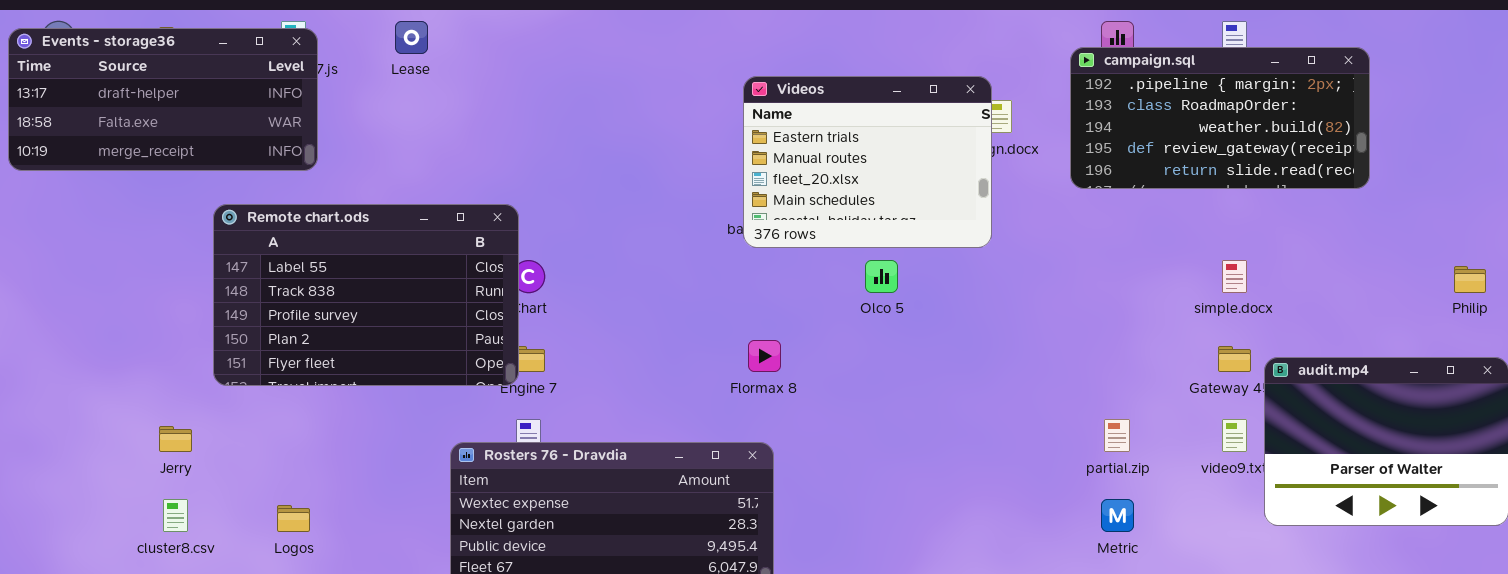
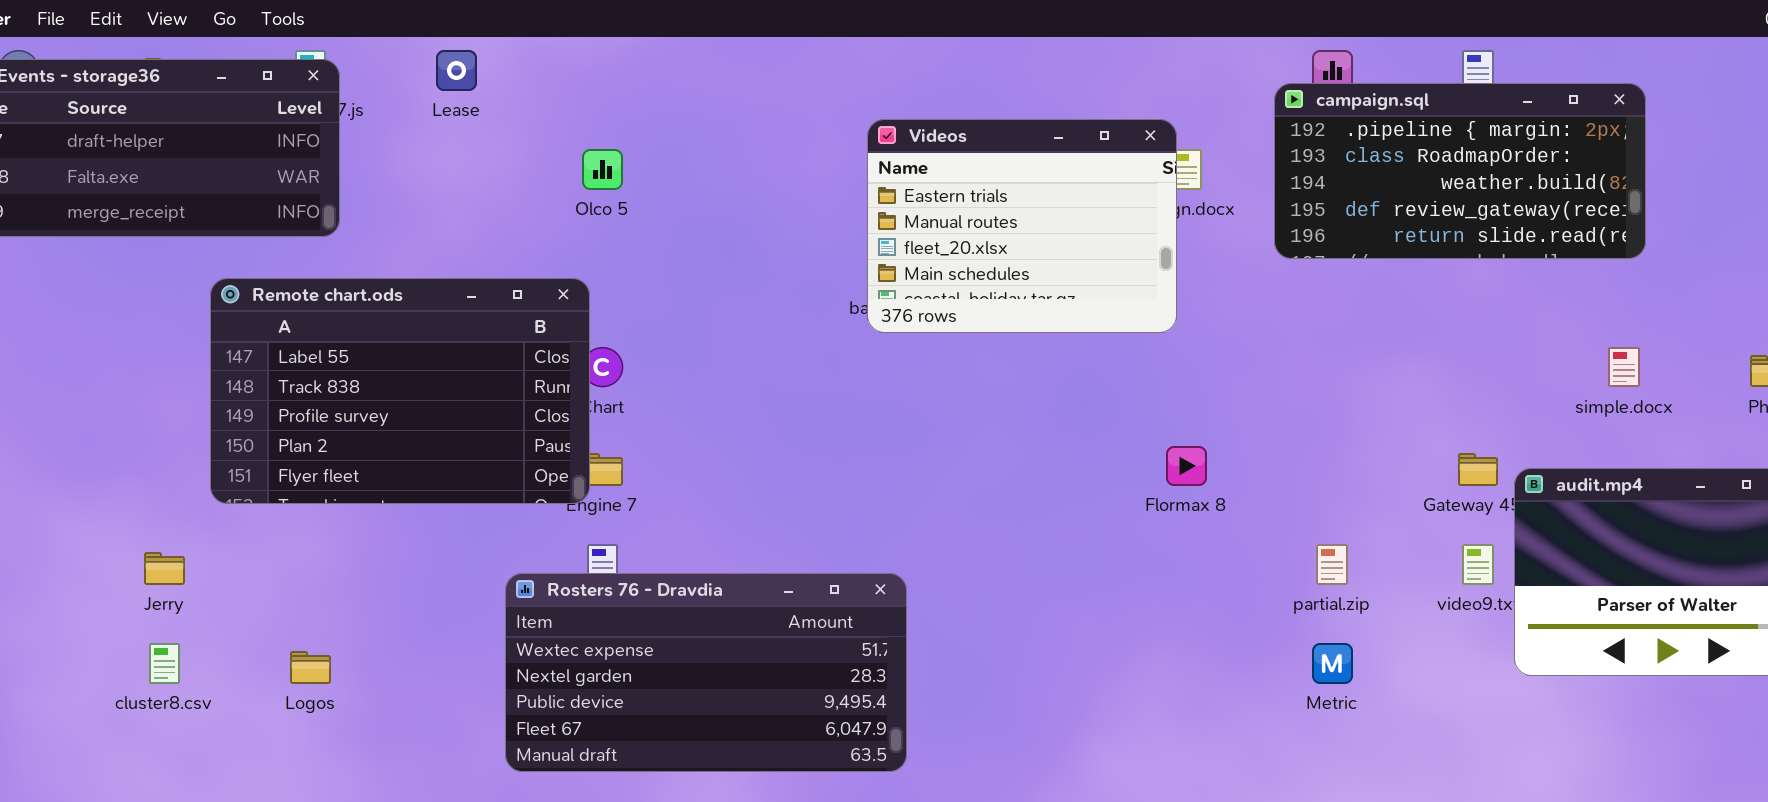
Olco 5: [865,260,898,293] -> [582,149,623,190], moved
simple.docx: [1222,260,1247,293] -> [1608,347,1640,387], moved
Flormax 8: [748,340,781,372] -> [1166,446,1207,486], moved

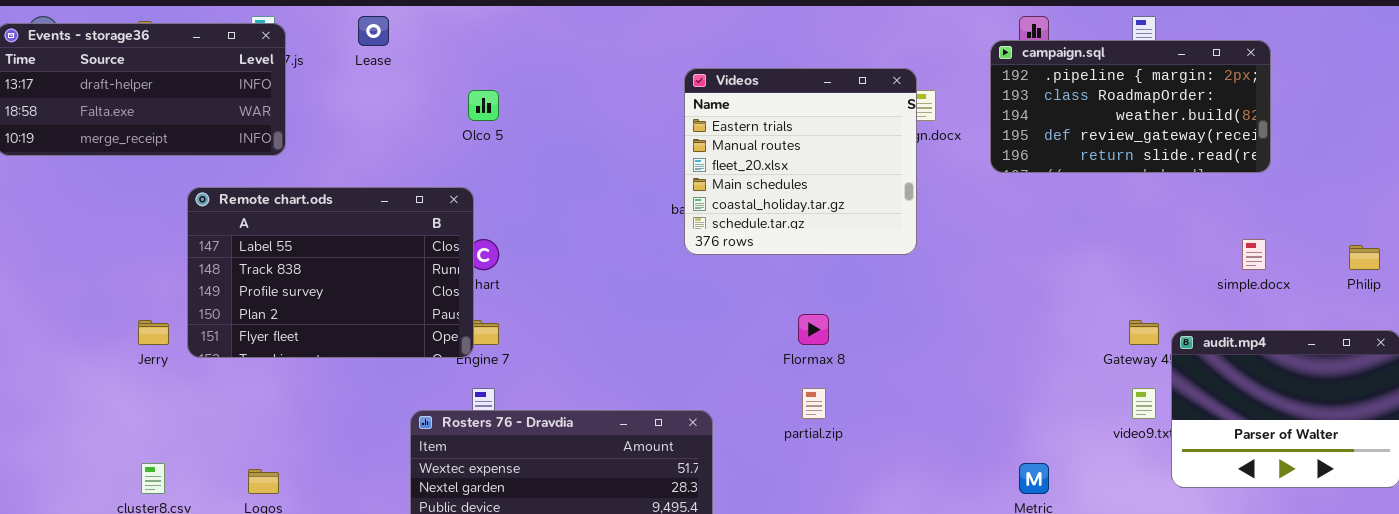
Videos: [867,119,1177,333] -> [684,68,917,255], resized
Flormax 8: [1166,446,1207,486] -> [798,314,829,345], moved
partial.zip: [1316,544,1348,585] -> [802,388,826,419], moved
Jerry: [144,552,185,585] -> [138,320,169,345], moved

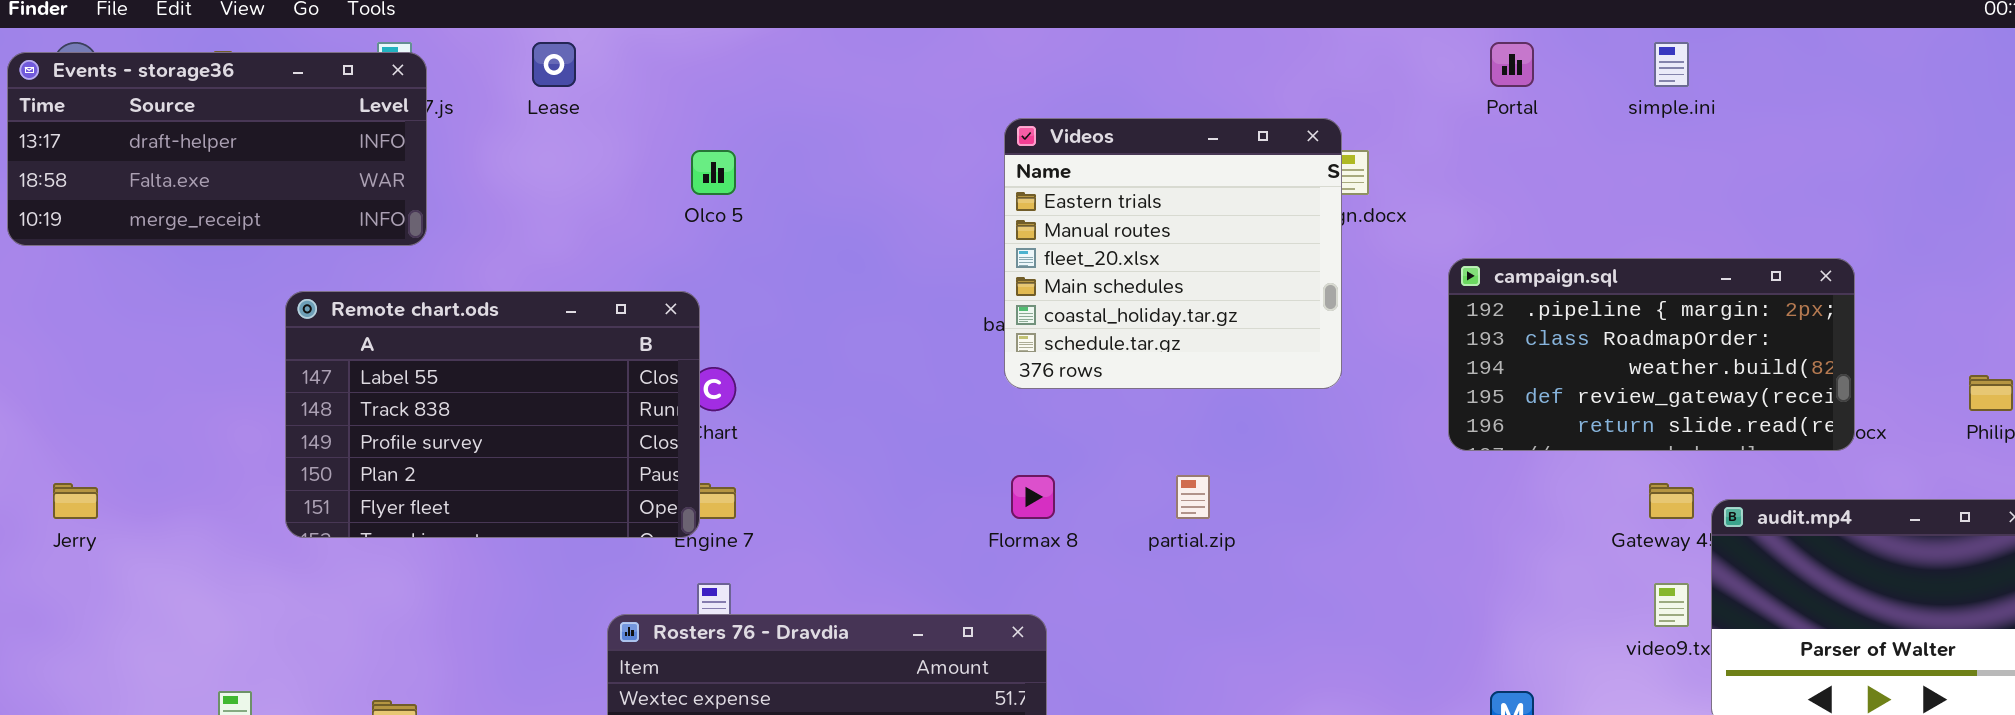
campaign.sql: [990,40,1271,173] -> [1448,258,1855,451], moved
Flormax 8: [798,314,829,345] -> [1011,475,1055,519], moved
Jerry: [138,320,169,345] -> [53,483,98,519], moved
partial.zip: [802,388,826,419] -> [1176,475,1210,519], moved

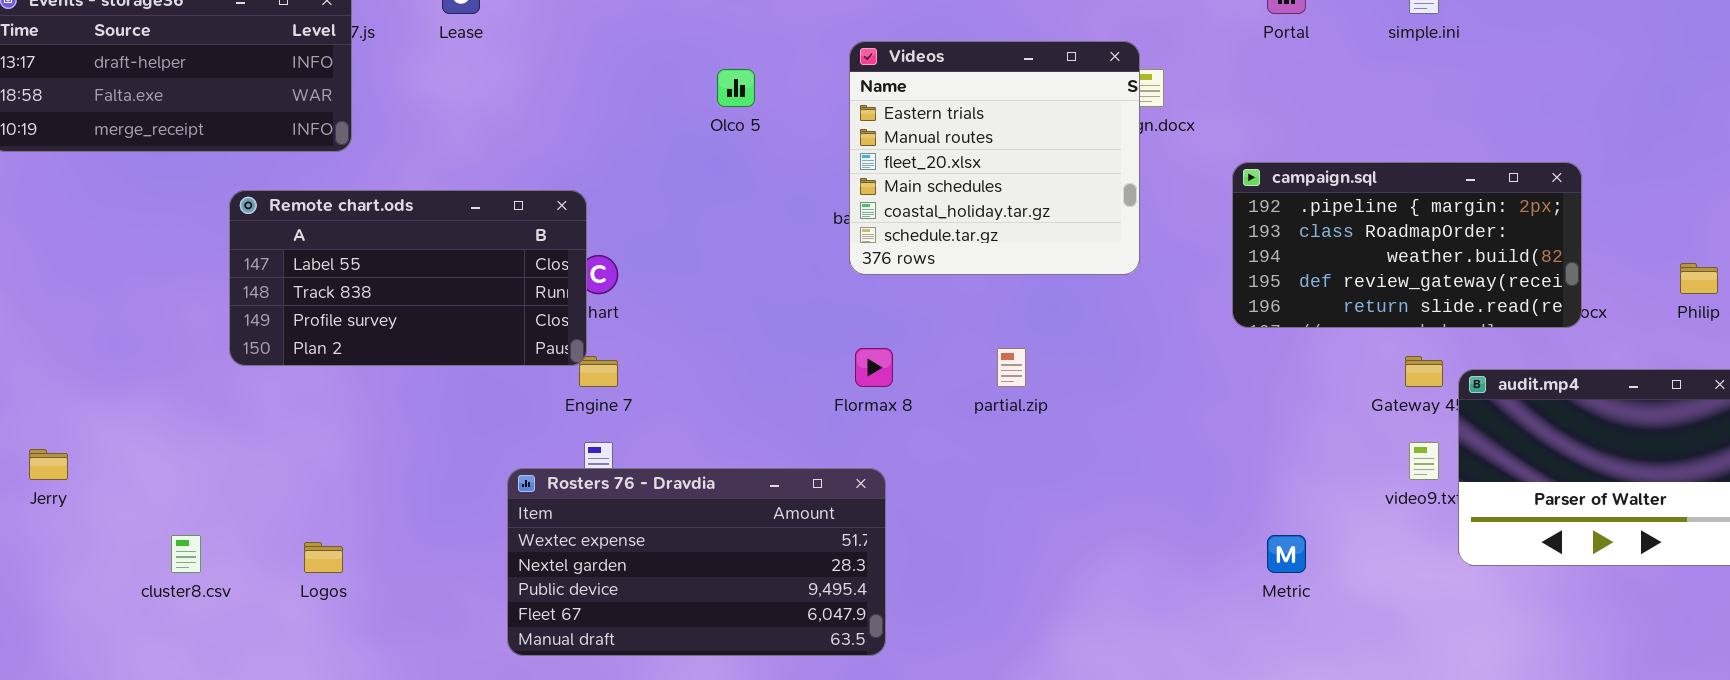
Olco 5: [691,150,736,195] -> [717,69,755,107], moved
Remote chart.ods: [285,291,700,538] -> [229,190,587,366], resized
Jerry: [53,483,98,519] -> [29,449,68,480], moved

